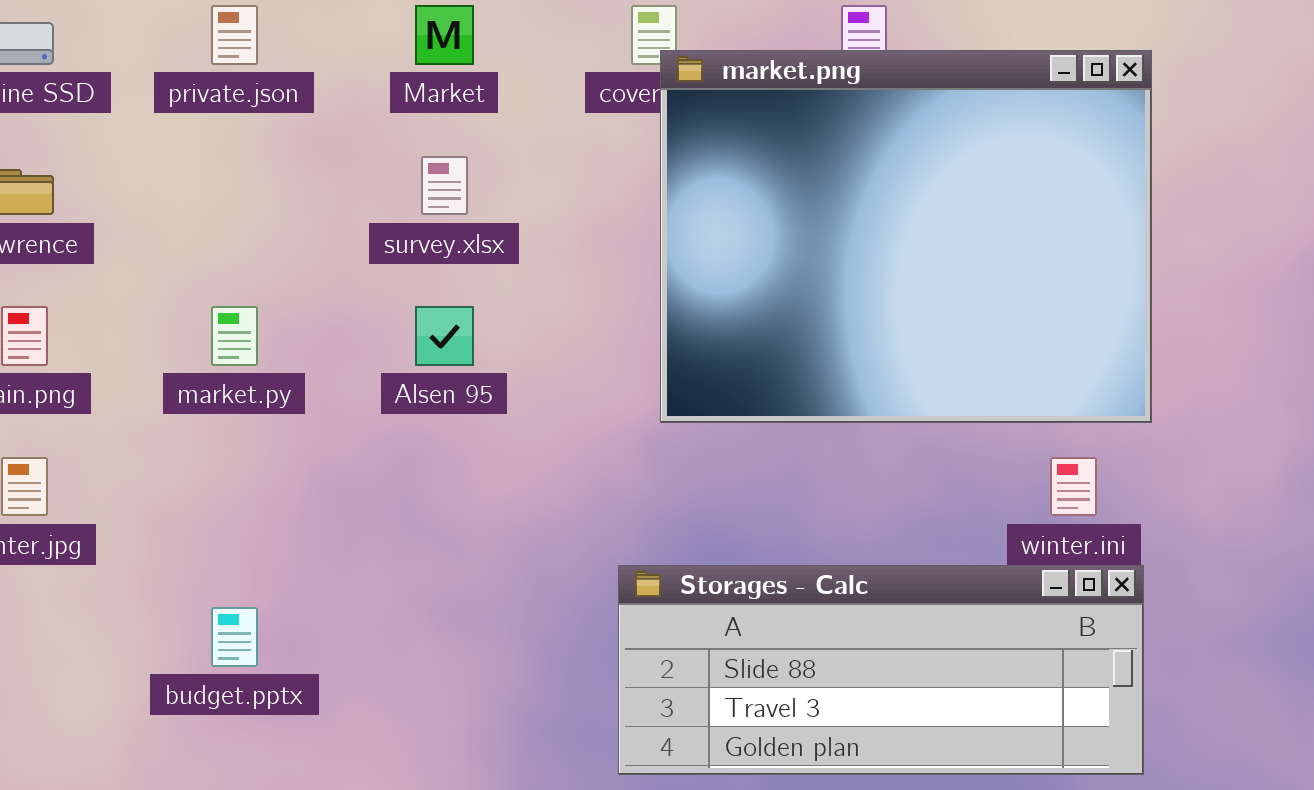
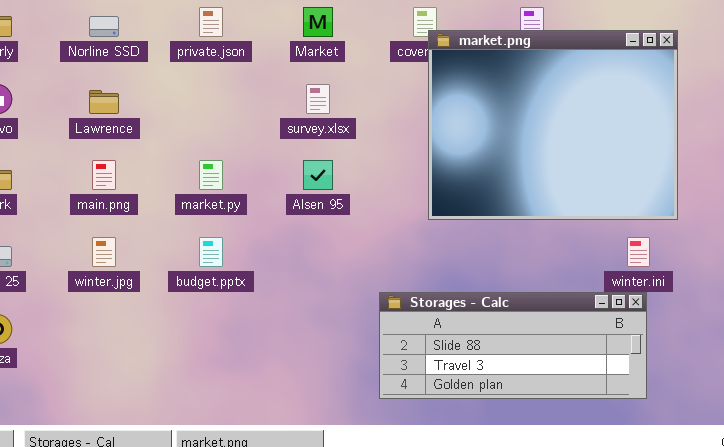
Storages - Calc: [618,565,1144,775] -> [379,292,647,399], moved
budget.pptx: [211,607,258,667] -> [199,237,223,267], moved

